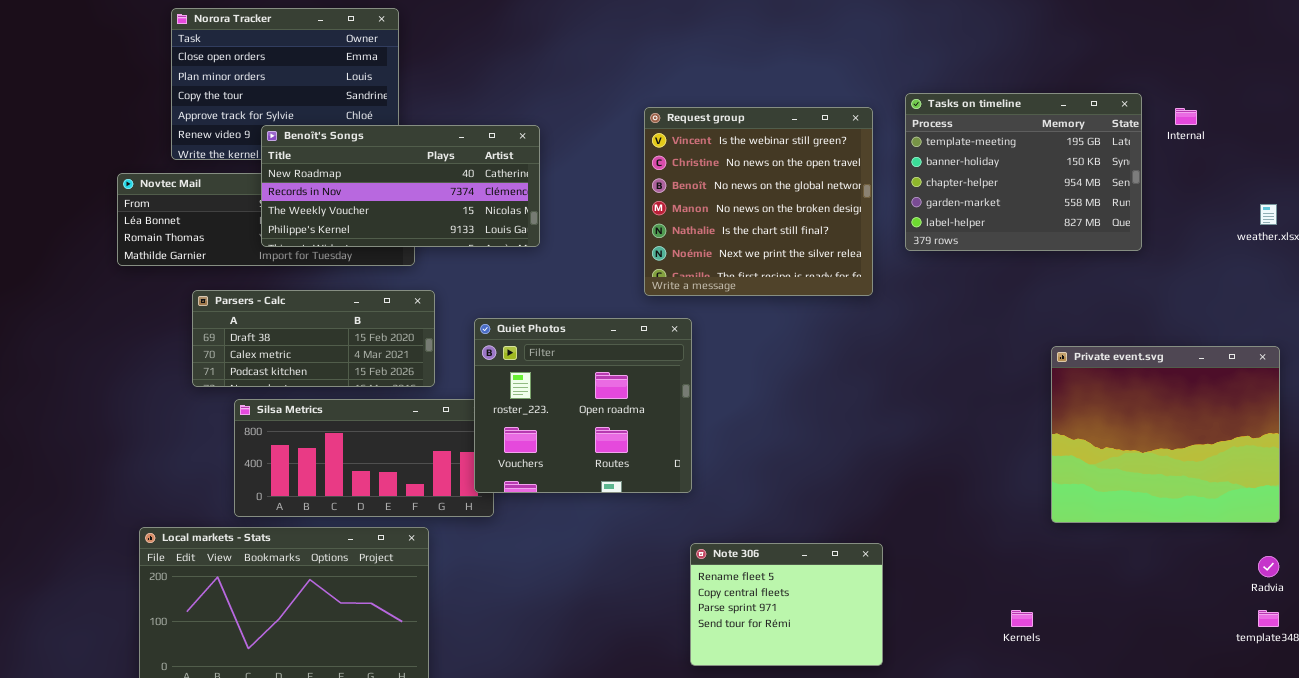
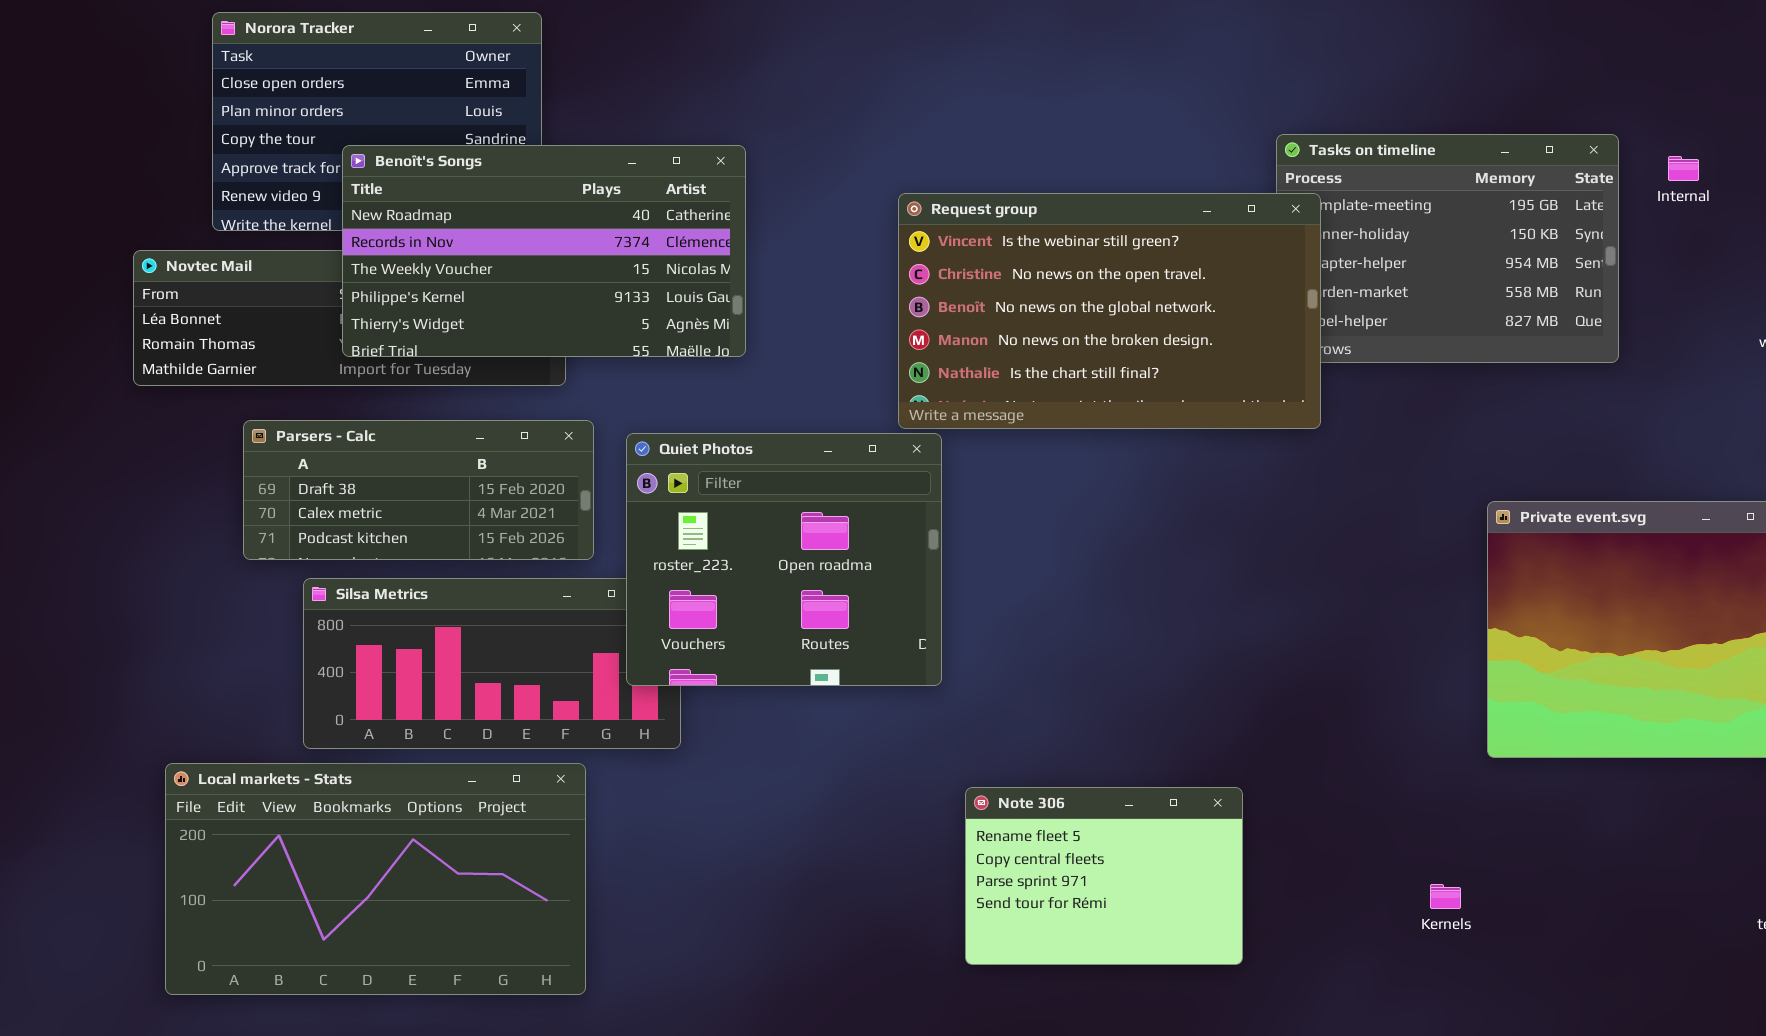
Request group: [644,107,873,296] -> [898,193,1321,429], resized
Benoît's Songs: [261,125,540,247] -> [342,145,746,357], resized
Quiet Photos: [474,318,692,493] -> [626,433,942,686], moved

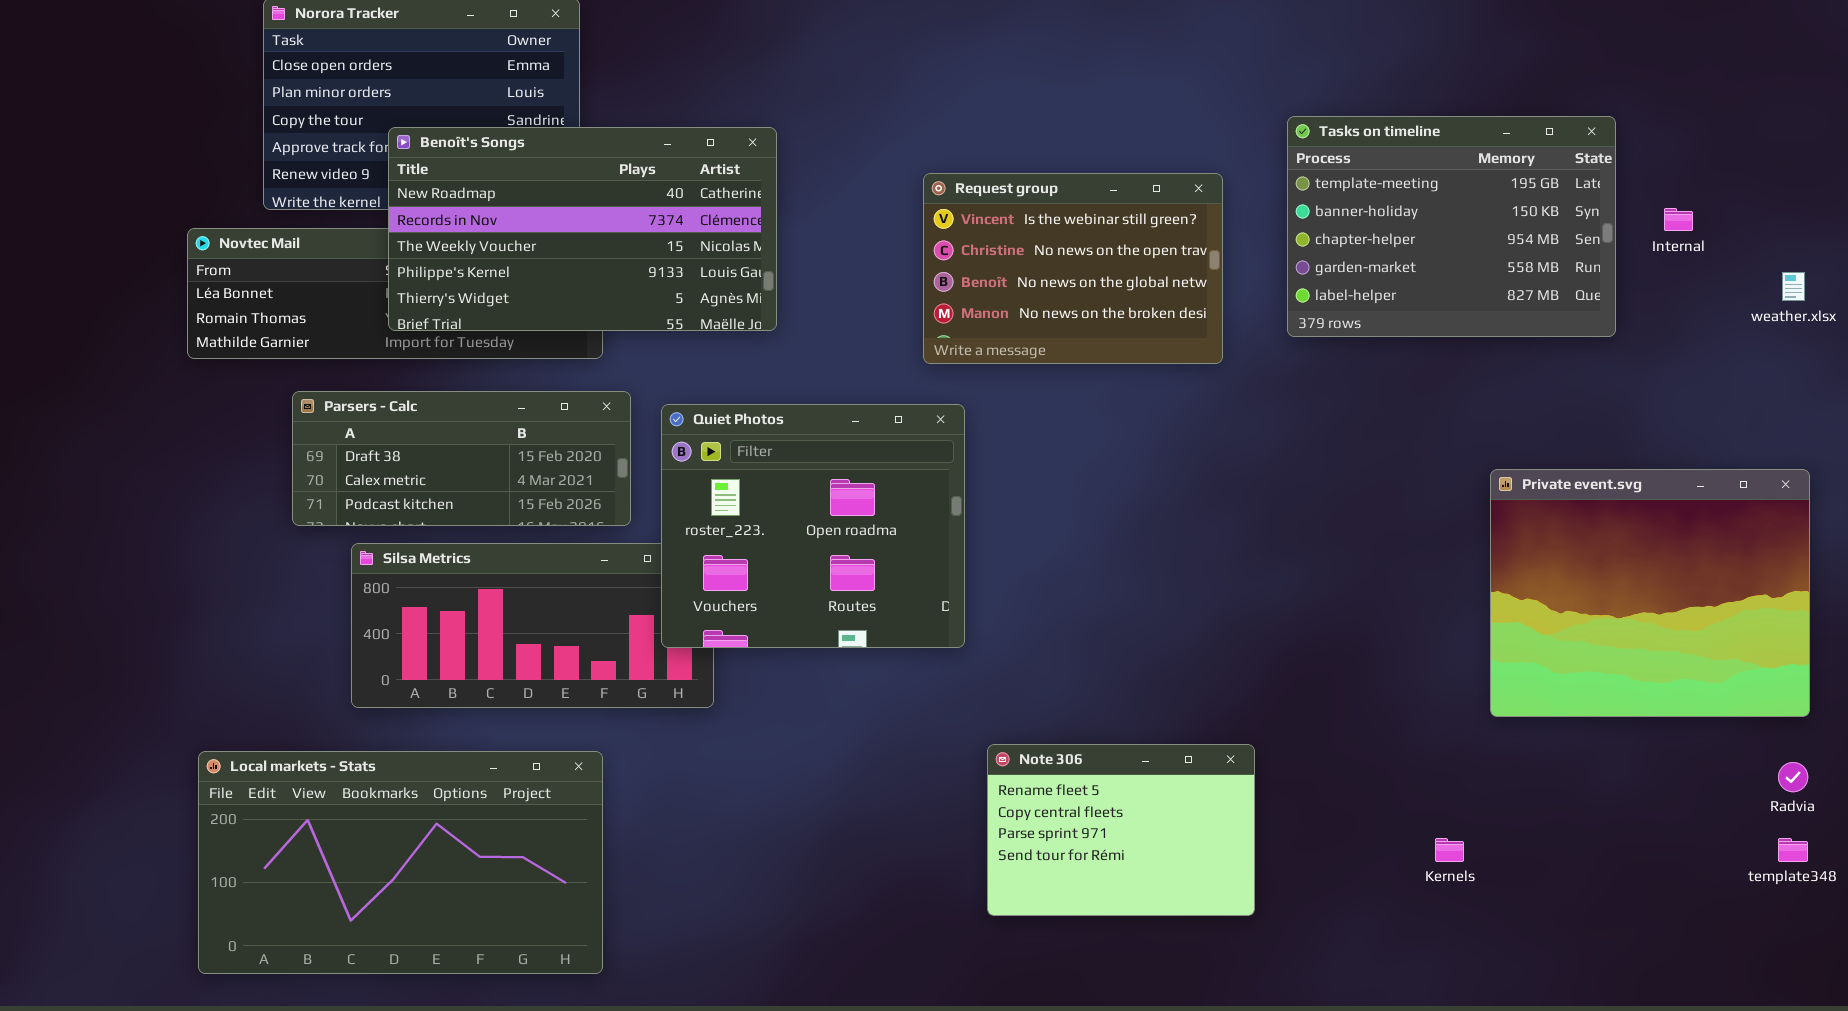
Internal: [1668,156,1699,181] -> [1664,208,1693,231], moved
Request group: [898,193,1321,429] -> [923,173,1223,364], resized
Local markets - Stats: [165,763,586,995] -> [198,751,603,974], moved

